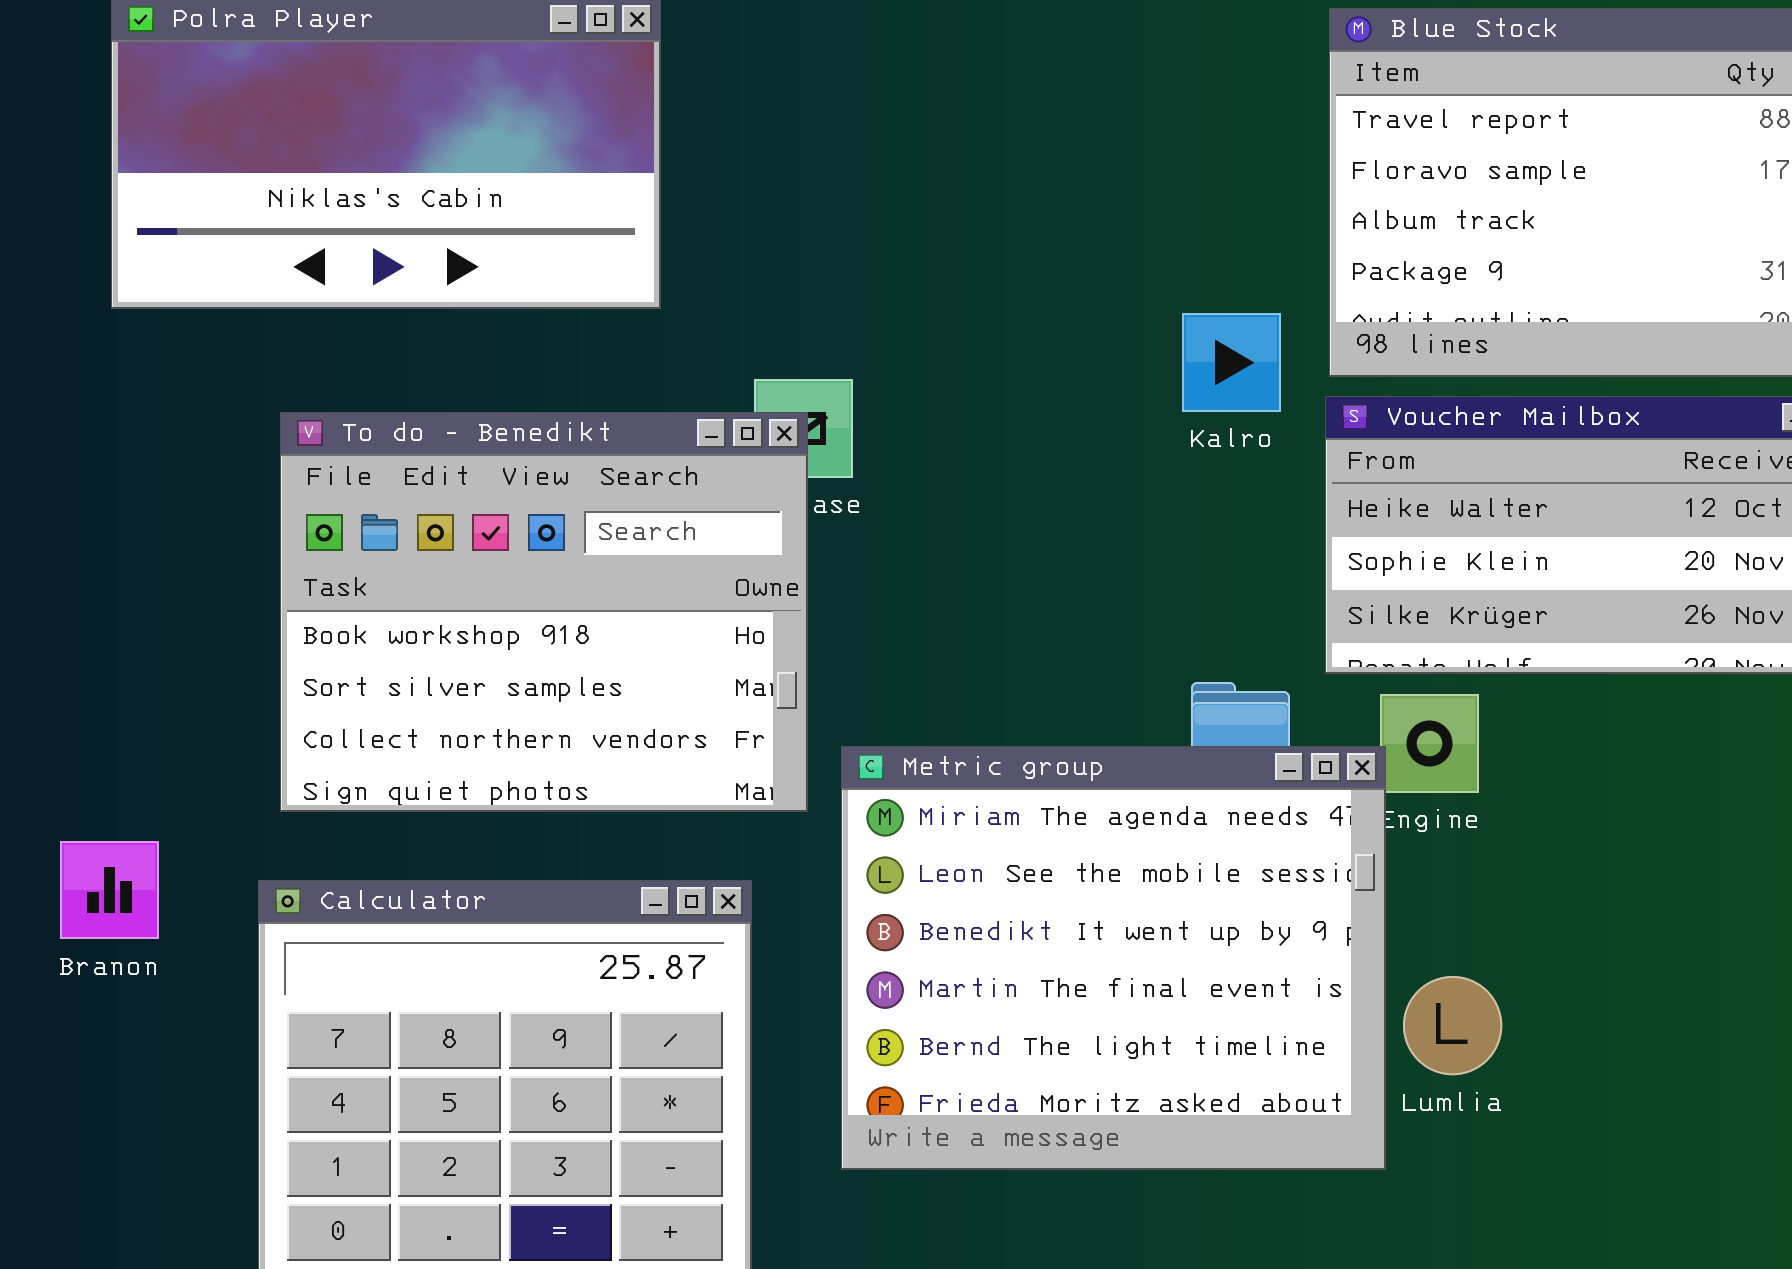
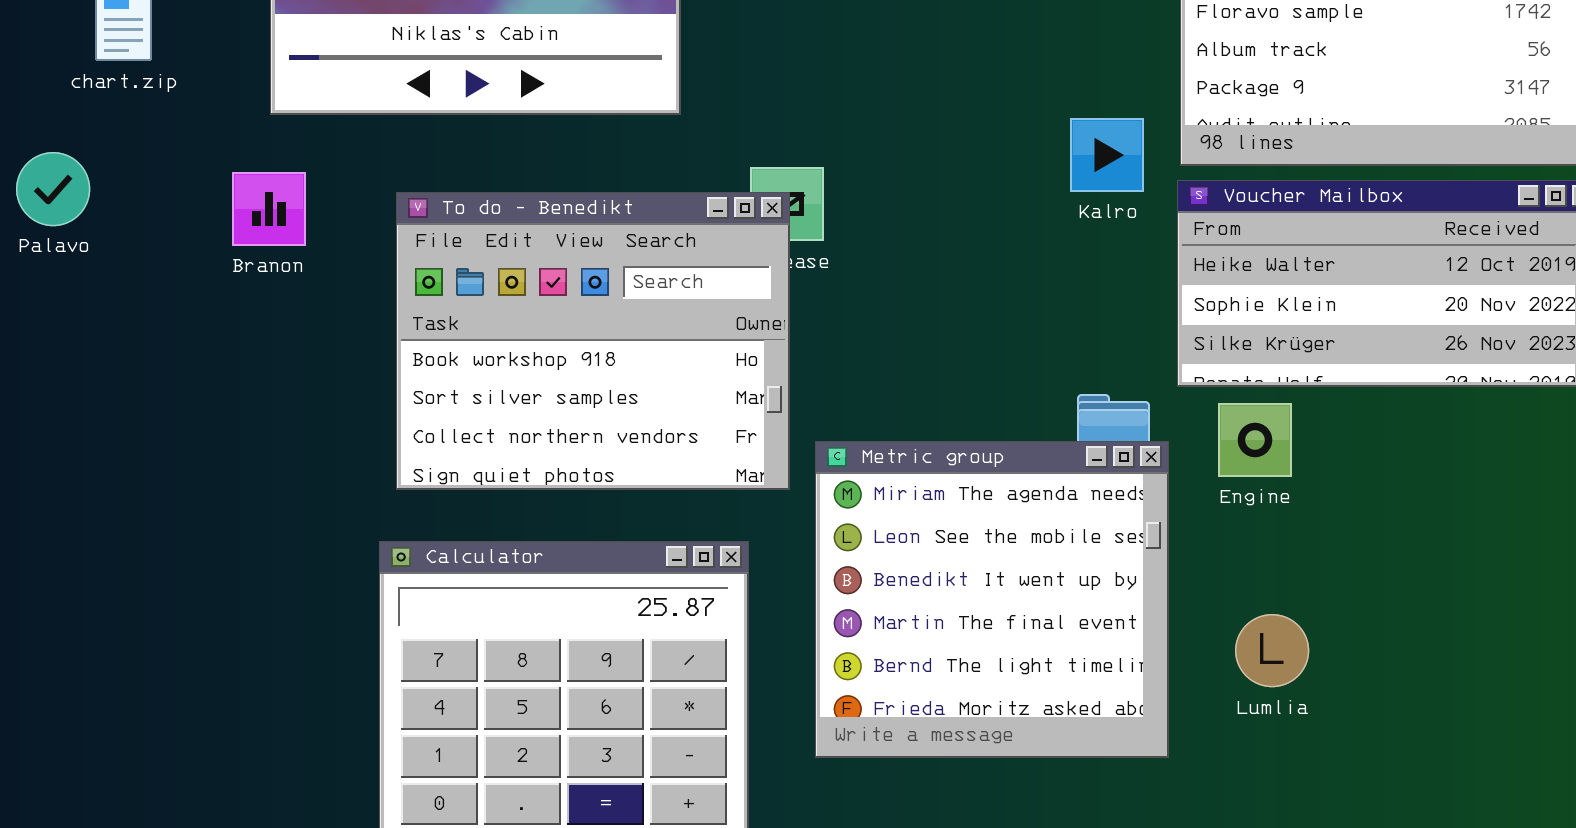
Metric group: [841,746,1386,1170] -> [815,441,1169,758], resized
Branon: [60,841,159,939] -> [232,172,306,246], moved

